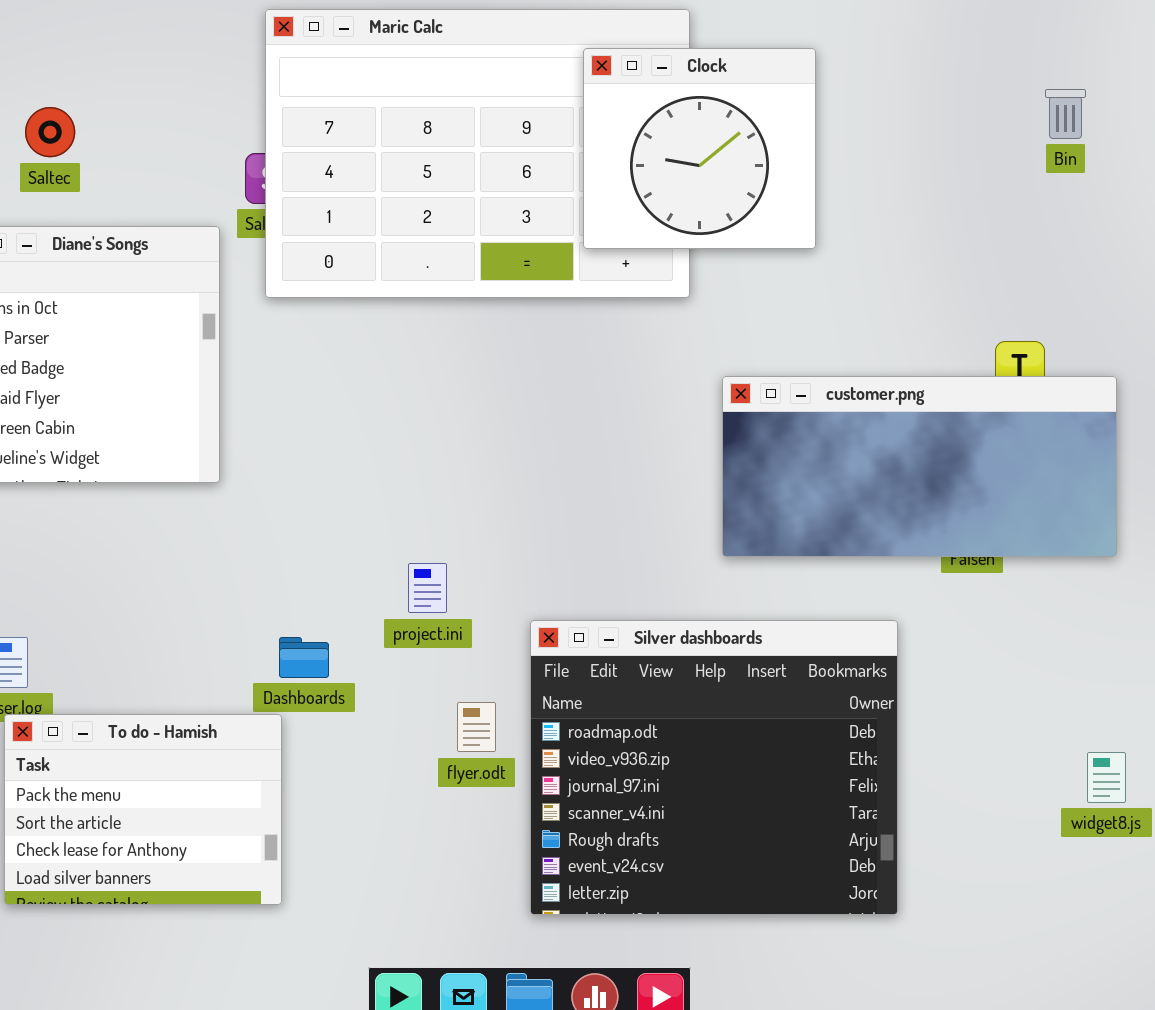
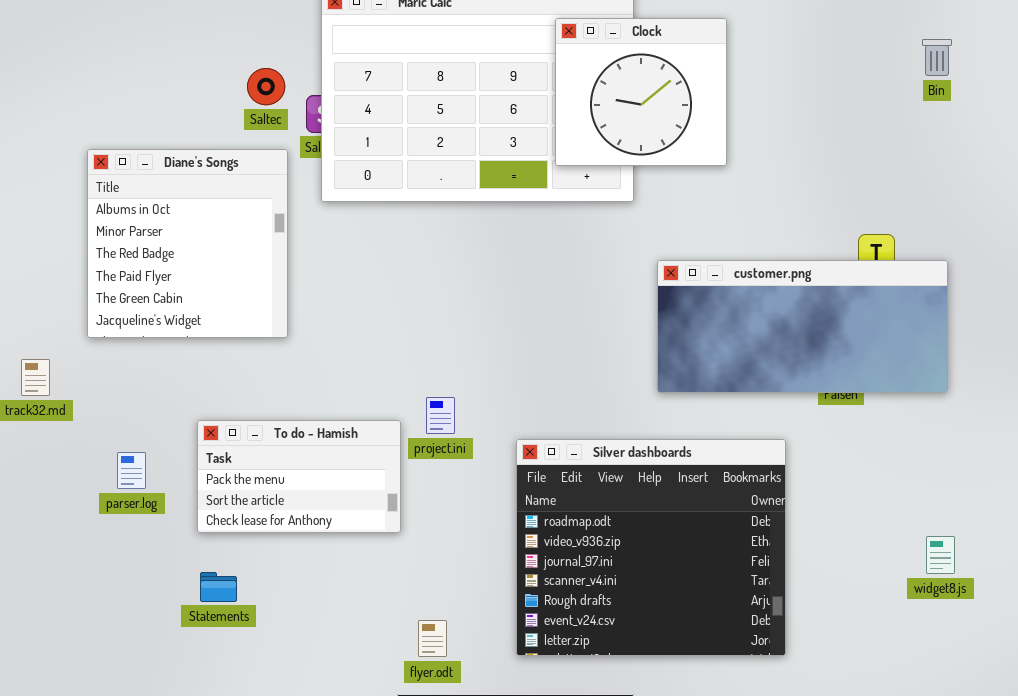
Bin: [1045,89,1086,139] -> [922,39,952,76], moved
Saltec: [25,107,75,157] -> [247,68,285,105], moved
flyer.odt: [457,702,496,752] -> [418,620,447,657], moved
To do - Hamish: [4,714,282,905] -> [197,420,401,533], moved, resized

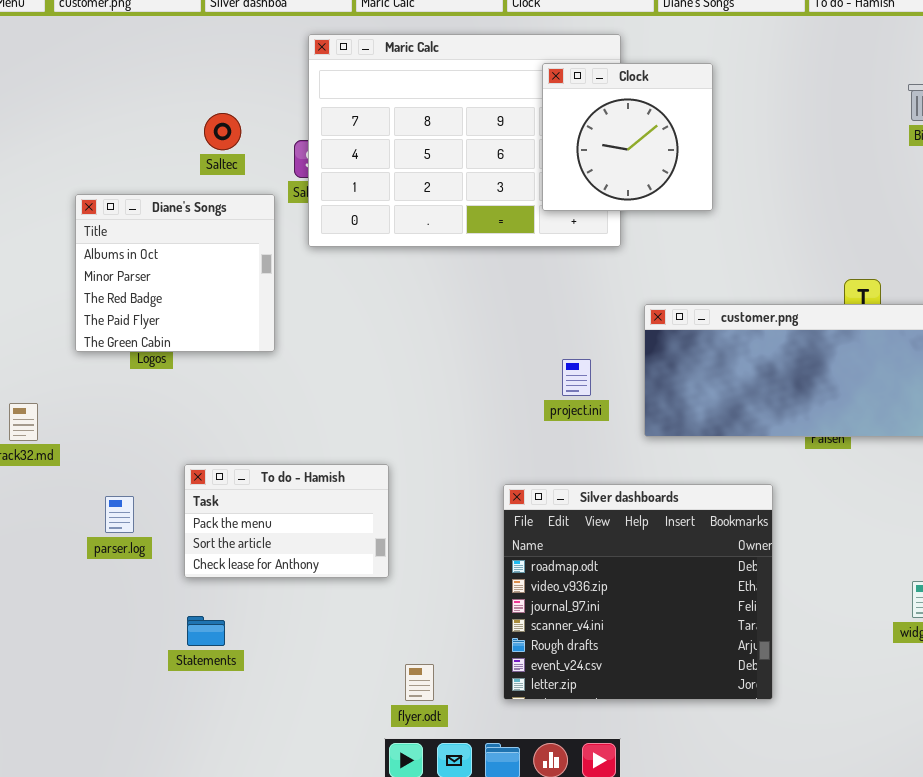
Saltec: [247,68,285,105] -> [204,113,241,150], moved
Diane's Songs: [87,149,288,338] -> [75,194,275,352], resized
project.ini: [426,397,455,434] -> [562,359,591,396], moved

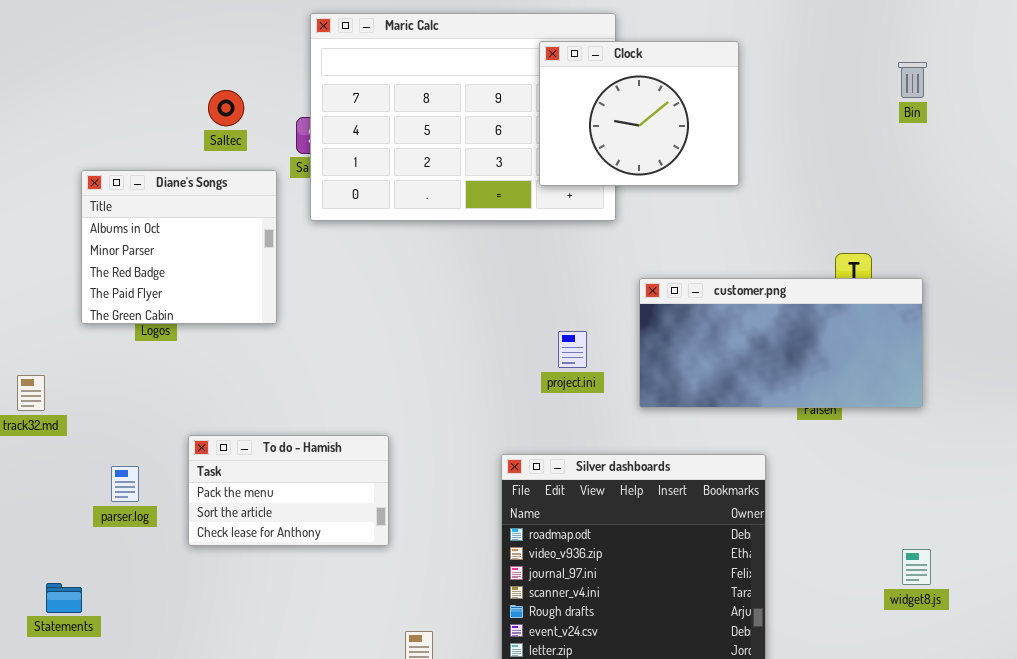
Clock: [542,63,713,211] -> [539,41,739,186], resized
Statements: [187,616,225,646] -> [46,583,82,613], moved

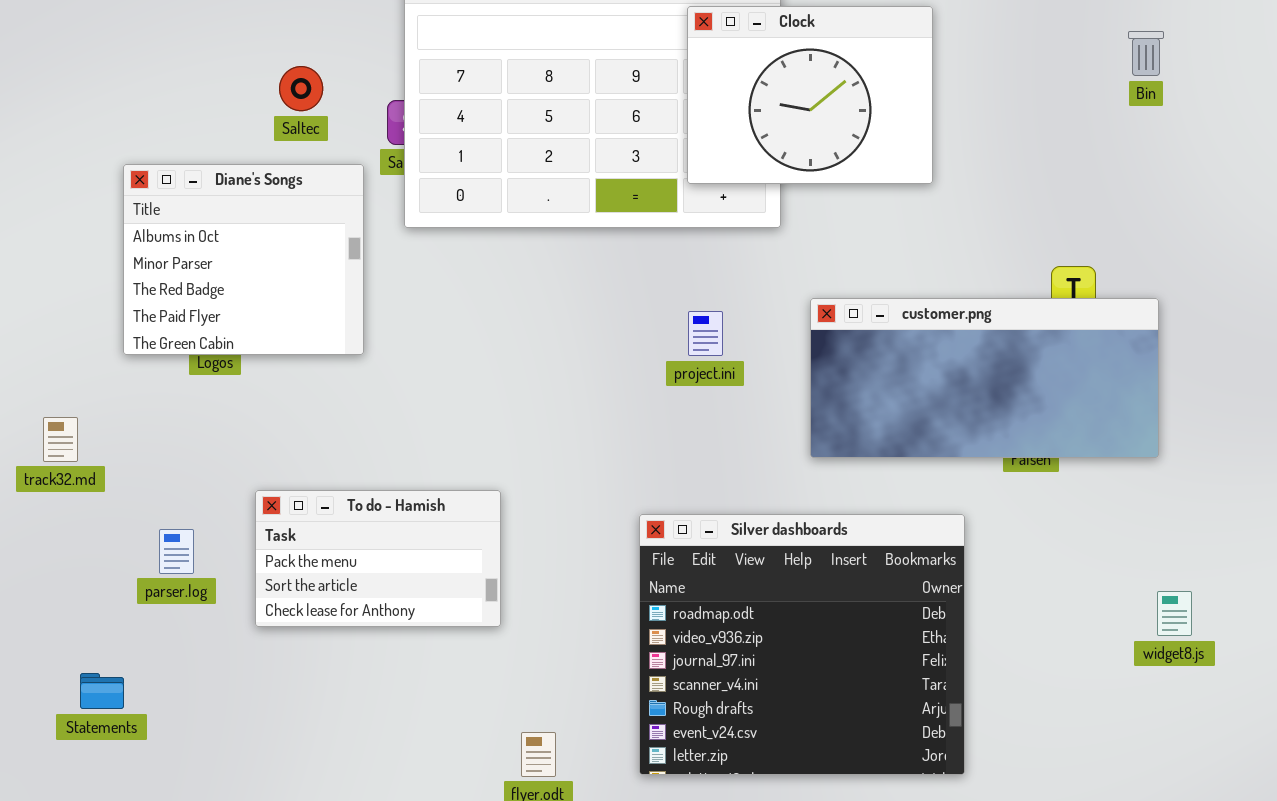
project.ini: [558,331,587,368] -> [688,311,723,356], moved
widget8.js: [902,549,931,585] -> [1157,591,1192,636], moved

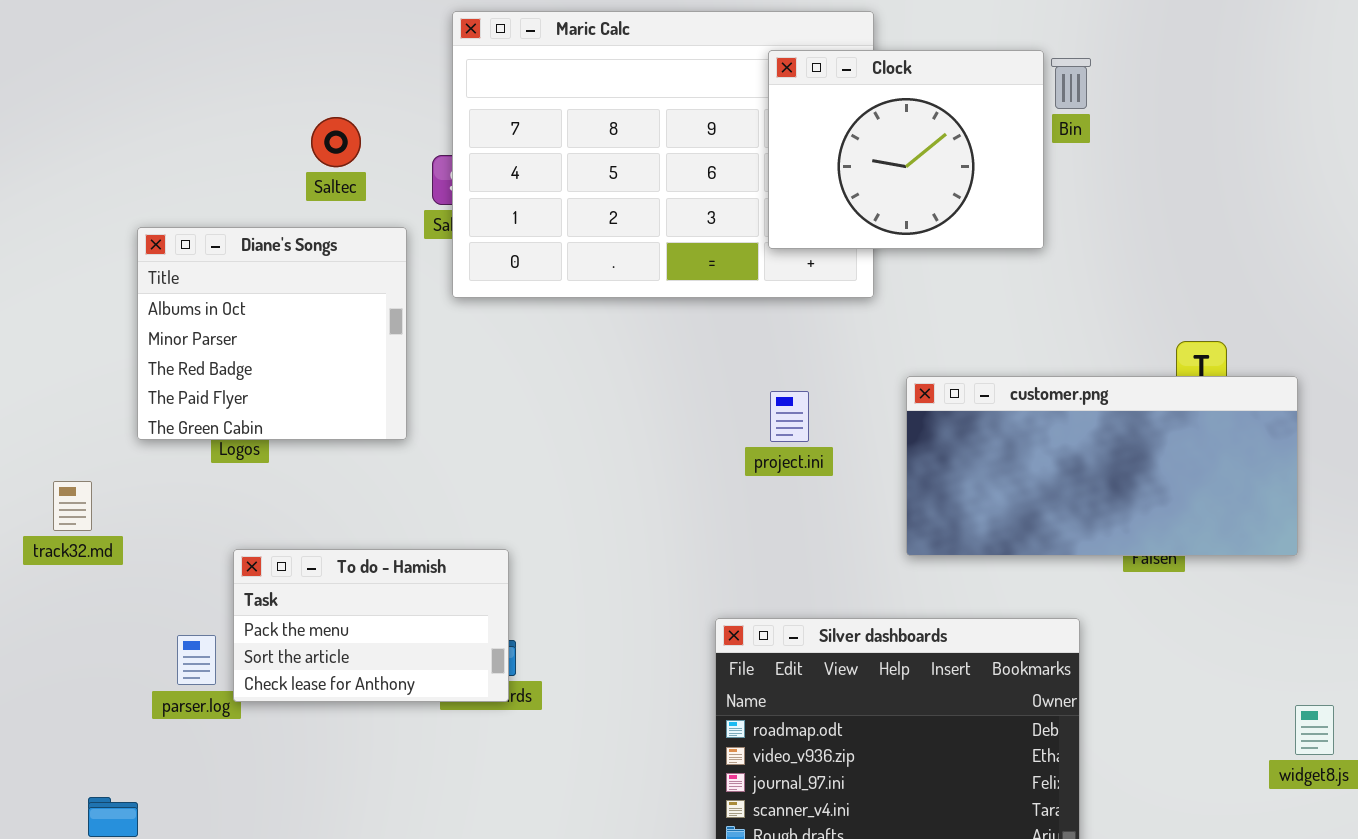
Bin: [1128,31,1164,76] -> [1051,58,1091,109], moved
track32.md: [43,417,78,462] -> [53,481,92,531], moved
To do - Hamish: [255,490,501,627] -> [233,549,509,702], moved

